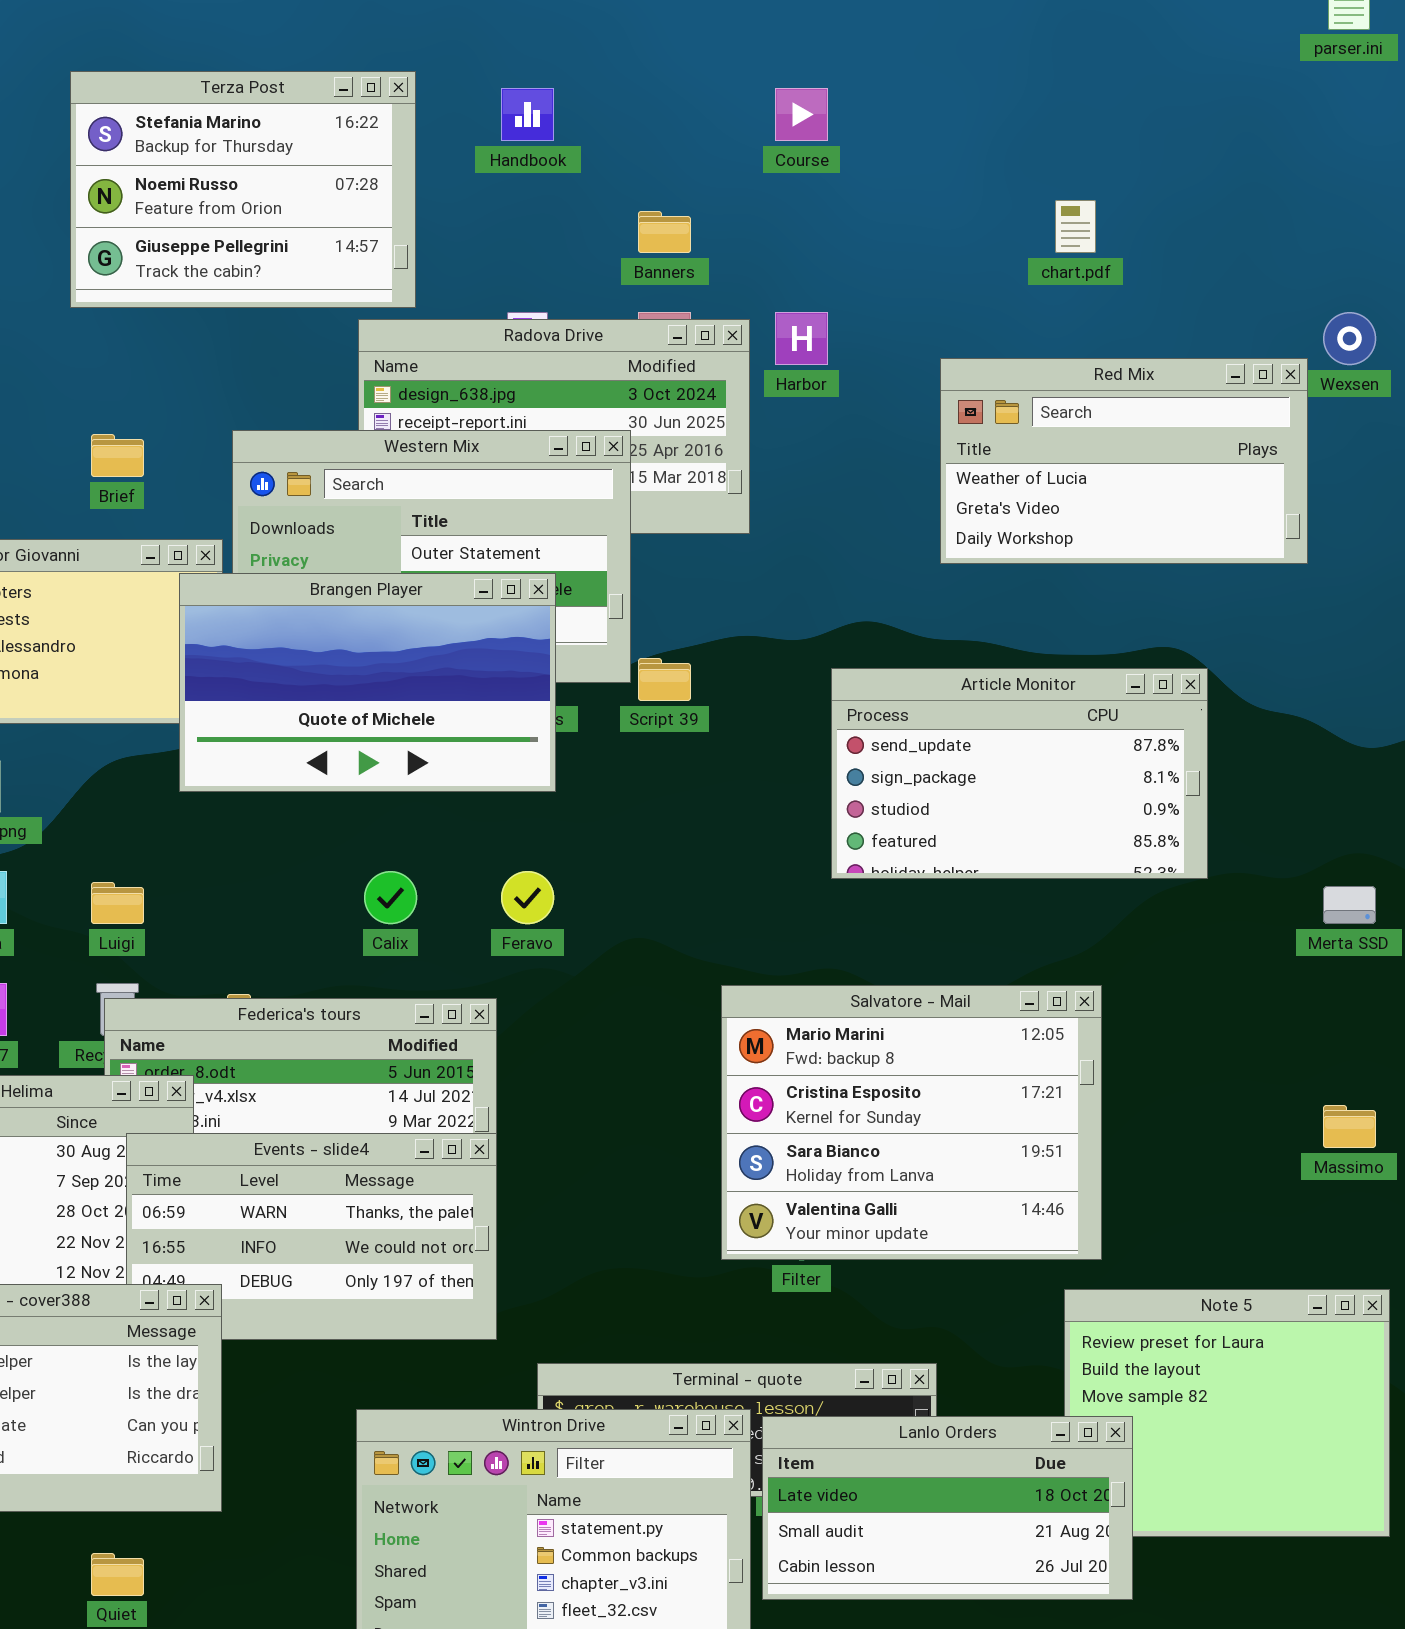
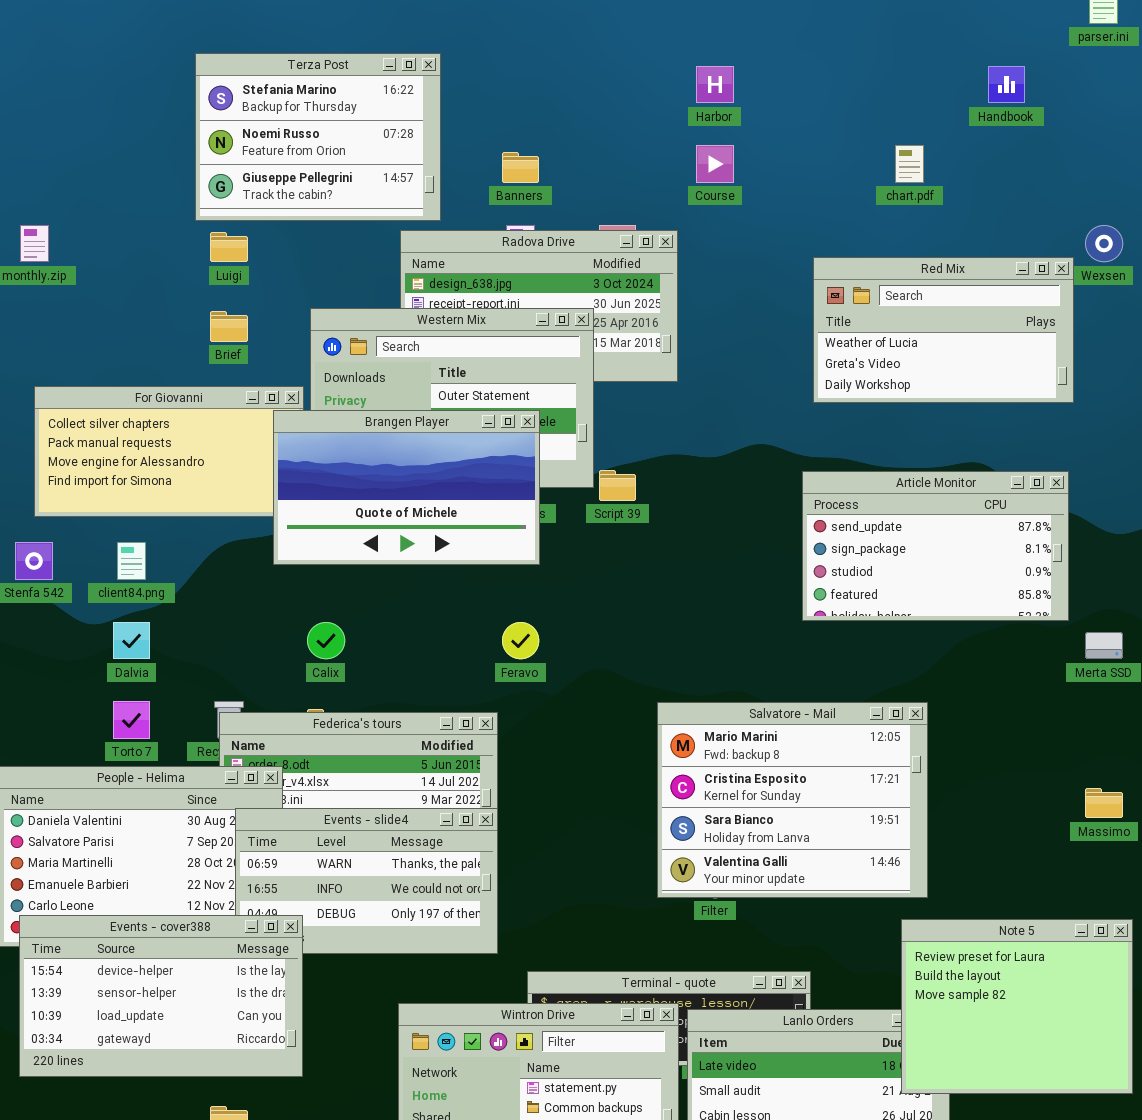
Handbook: [501,88,554,141] -> [988,66,1025,103], moved
Course: [775,88,828,141] -> [696,145,734,183], moved
Banners: [638,211,691,253] -> [502,152,539,183], moved
Harbor: [775,312,828,365] -> [696,66,734,103], moved
Article Monitor: [831,668,1208,879] -> [802,471,1069,621], moved
Calix: [364,871,417,924] -> [307,622,345,659], moved
Luigi: [91,882,144,924] -> [210,232,248,262], moved
Note 5: [1064,1289,1390,1537] -> [901,919,1133,1094], raised

